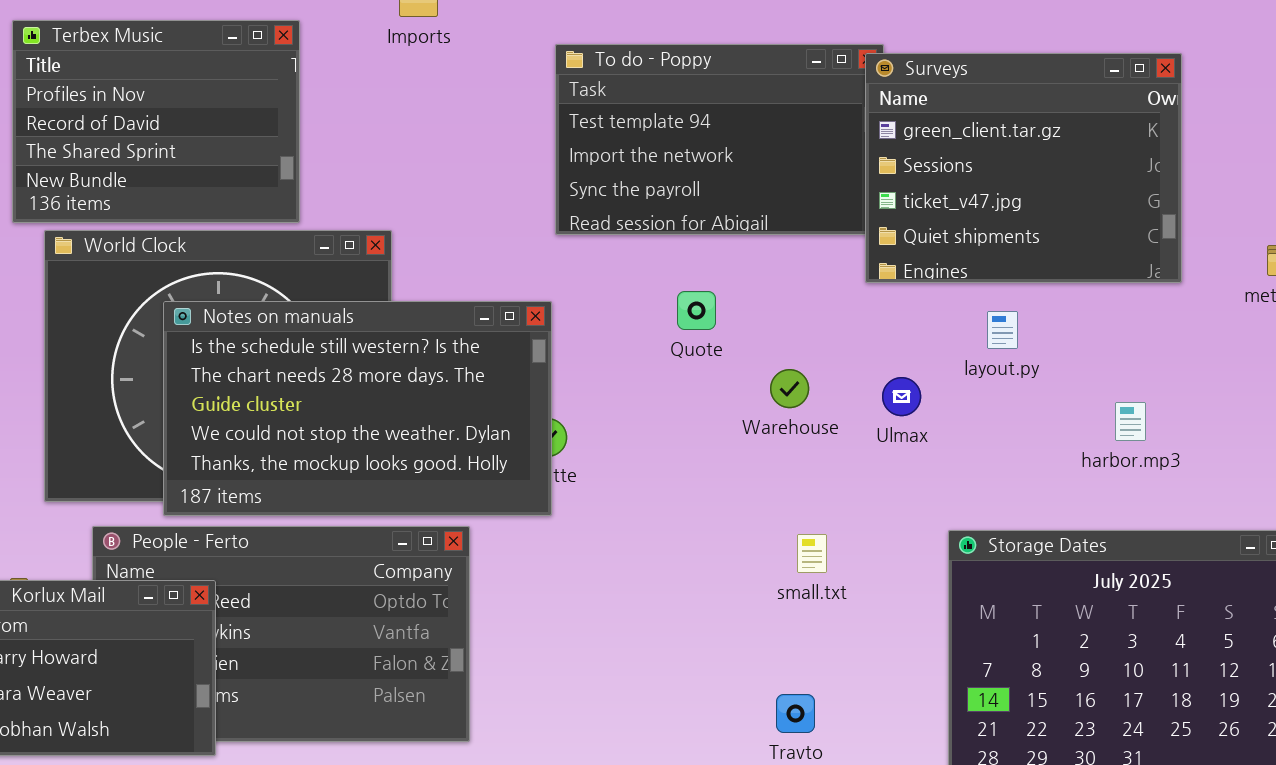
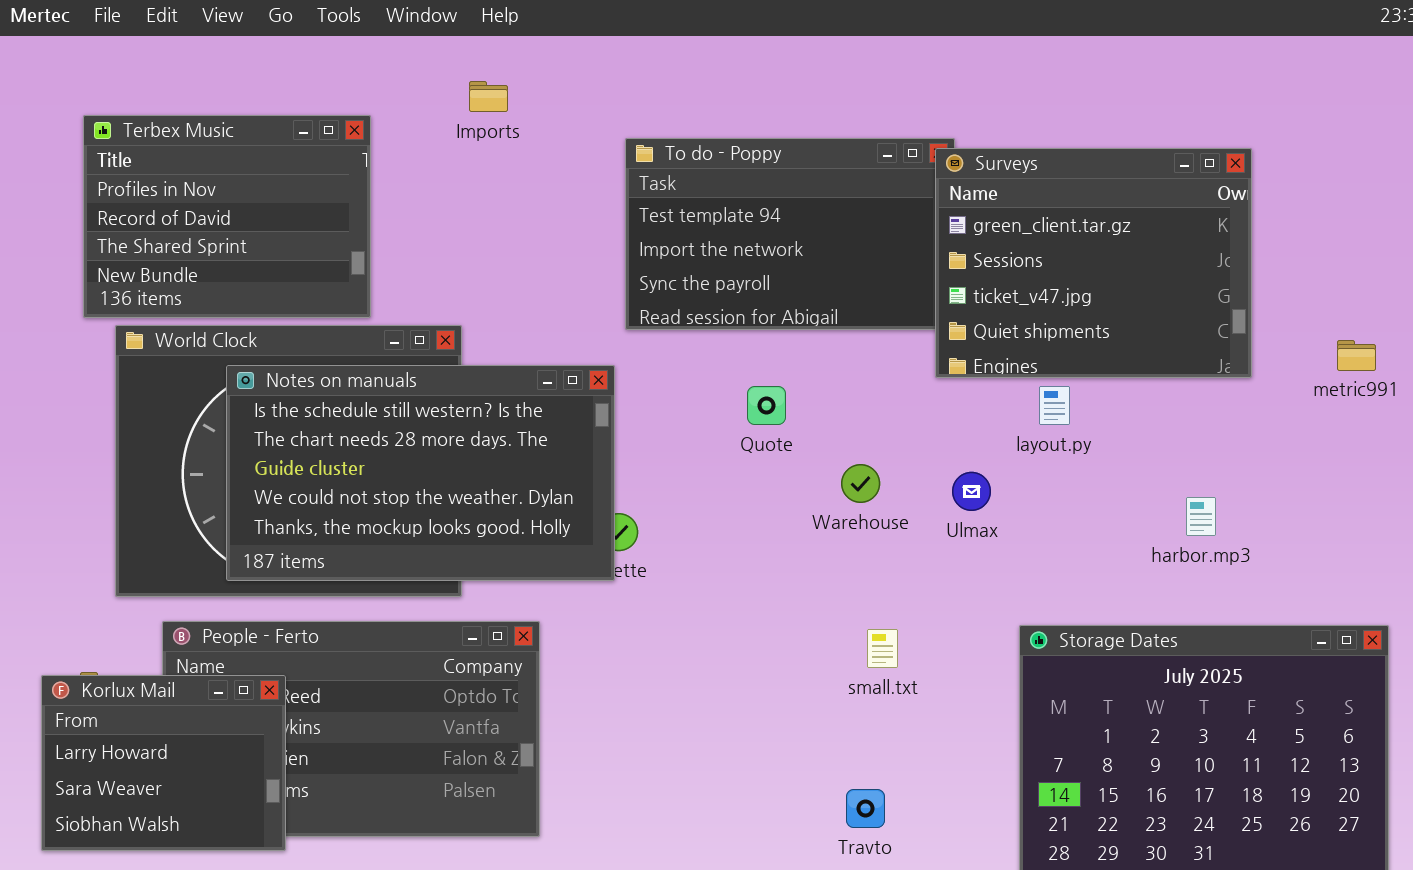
Notes on manuals: [163,301,552,516] -> [226,365,615,581], moved
layout.py: [987,311,1018,349] -> [1039,386,1070,425], moved

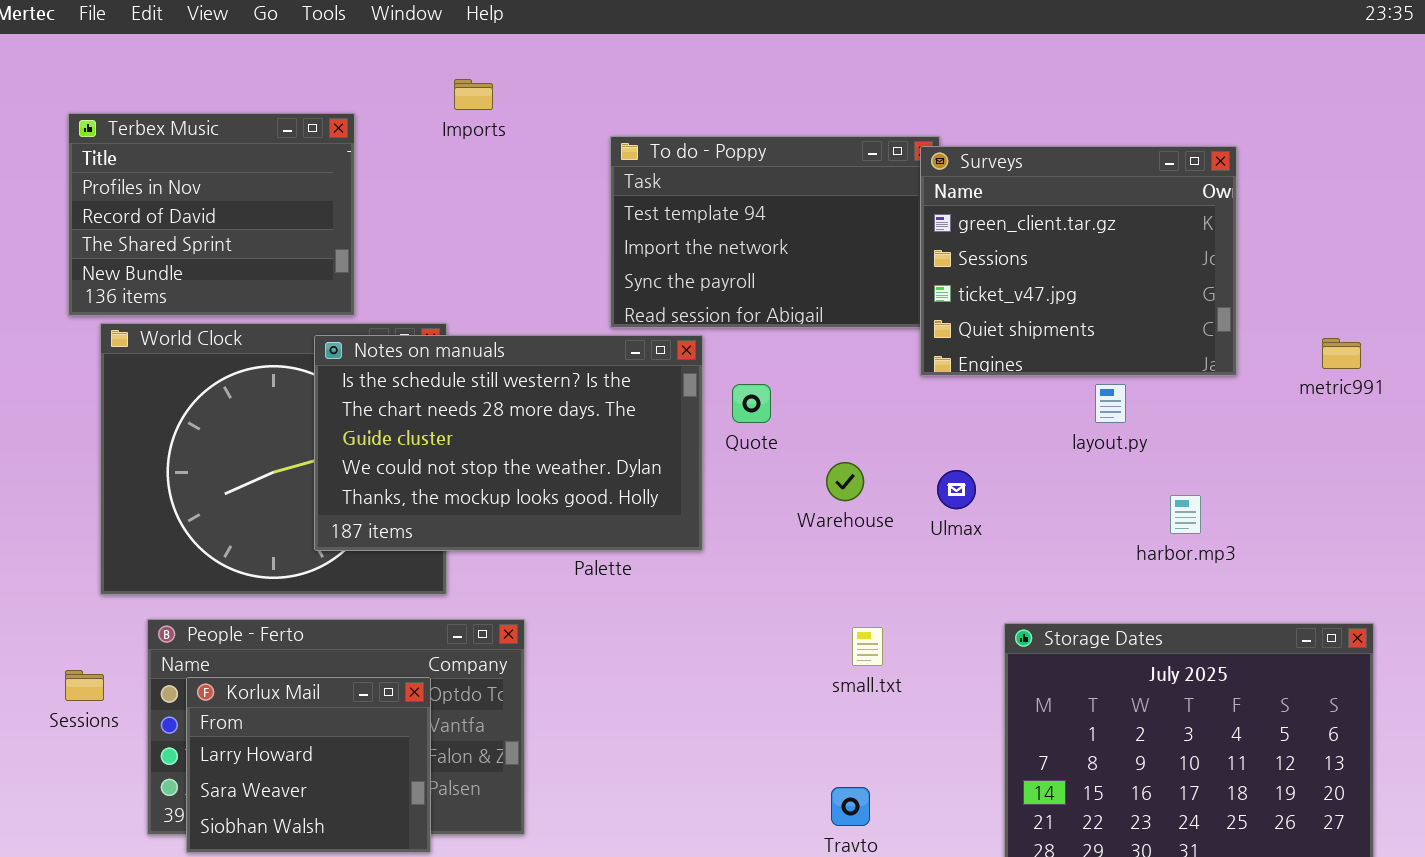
Notes on manuals: [226,365,615,581] -> [314,335,703,551], moved
layout.py: [1039,386,1070,425] -> [1095,384,1126,423], moved
Korlux Mail: [41,675,286,851] -> [186,677,431,853], moved

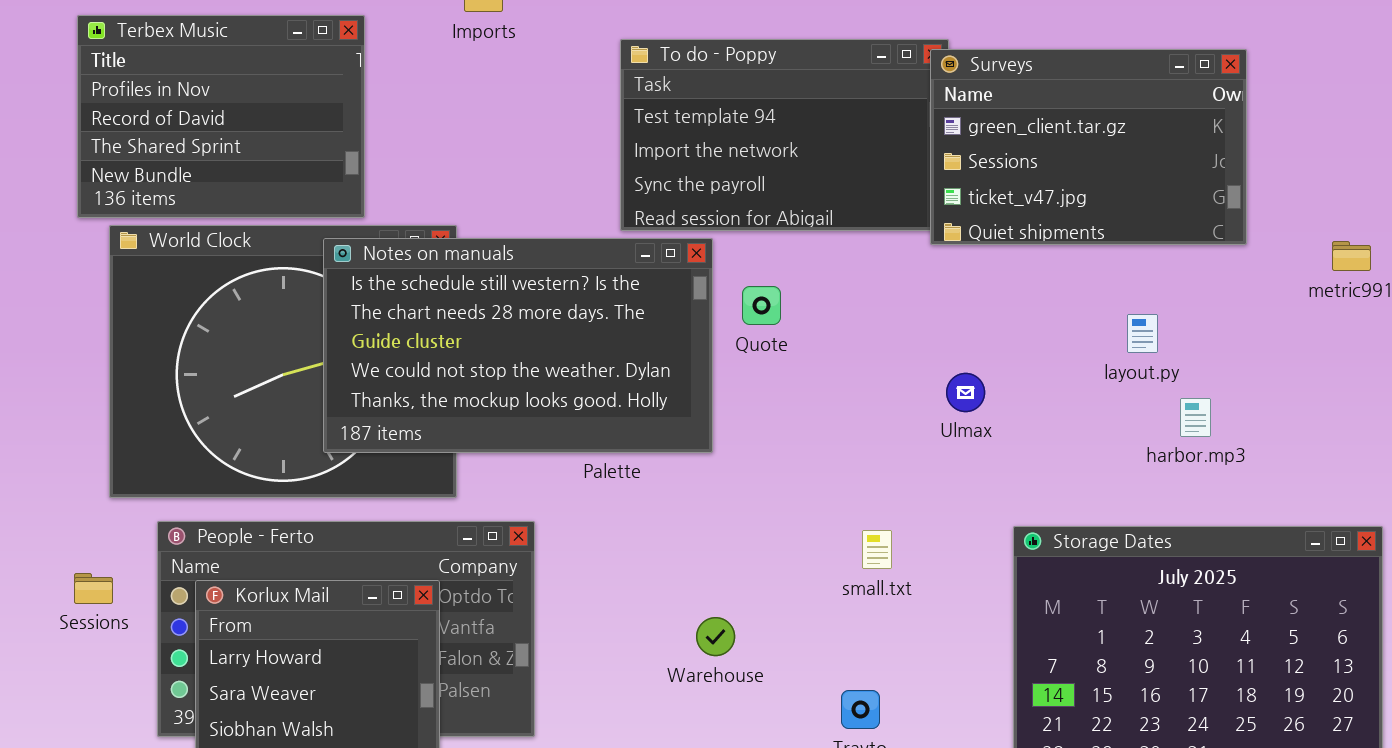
Surveys: [920,146,1237,376] -> [930,49,1247,245], resized
layout.py: [1095,384,1126,423] -> [1127,314,1158,353], moved
Warehouse: [826,462,864,501] -> [696,617,735,656], moved

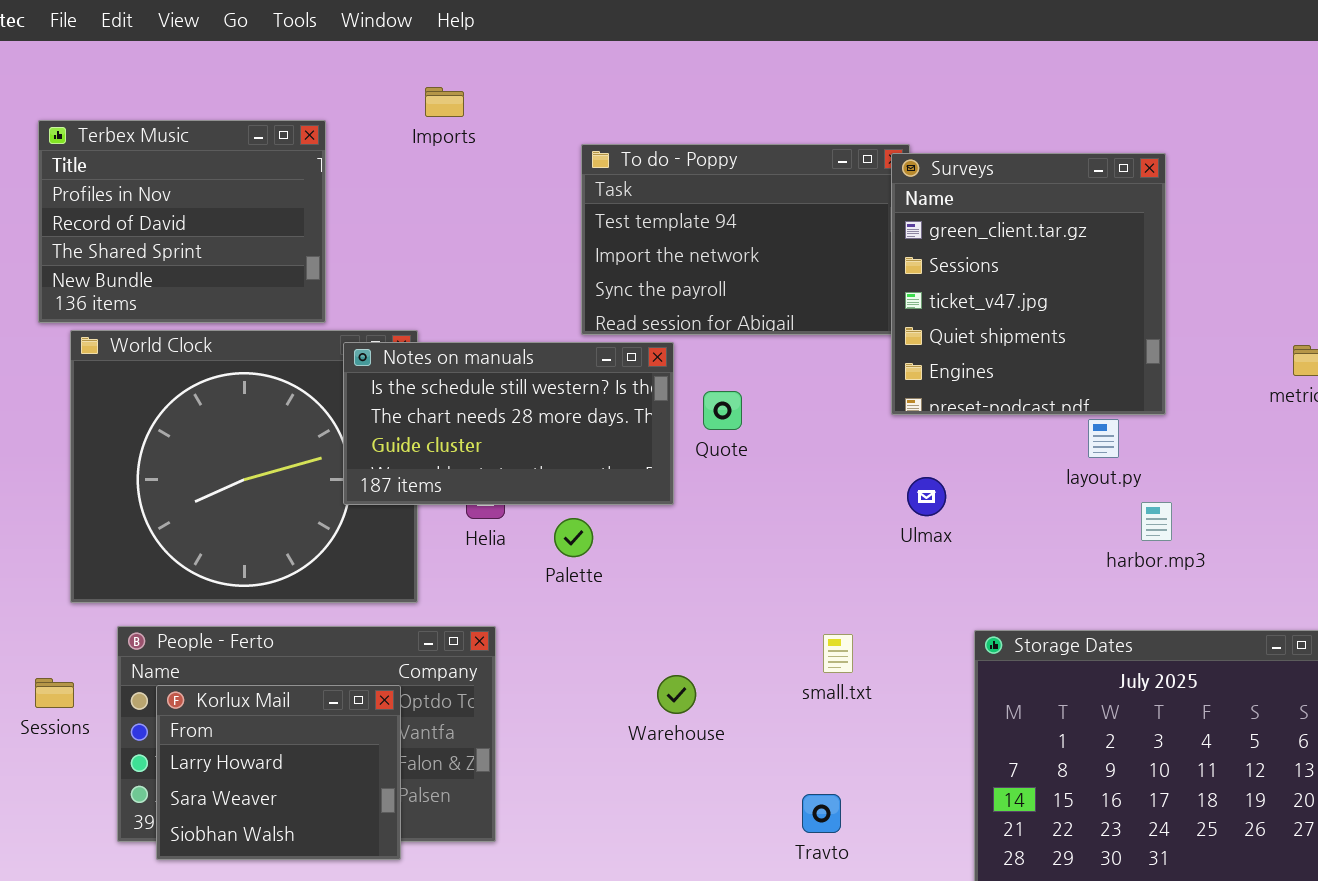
Surveys: [930,49,1247,245] -> [891,153,1166,415], resized
Notes on manuals: [323,238,713,453] -> [343,342,674,505], resized
Warehouse: [696,617,735,656] -> [657,675,696,714], moved

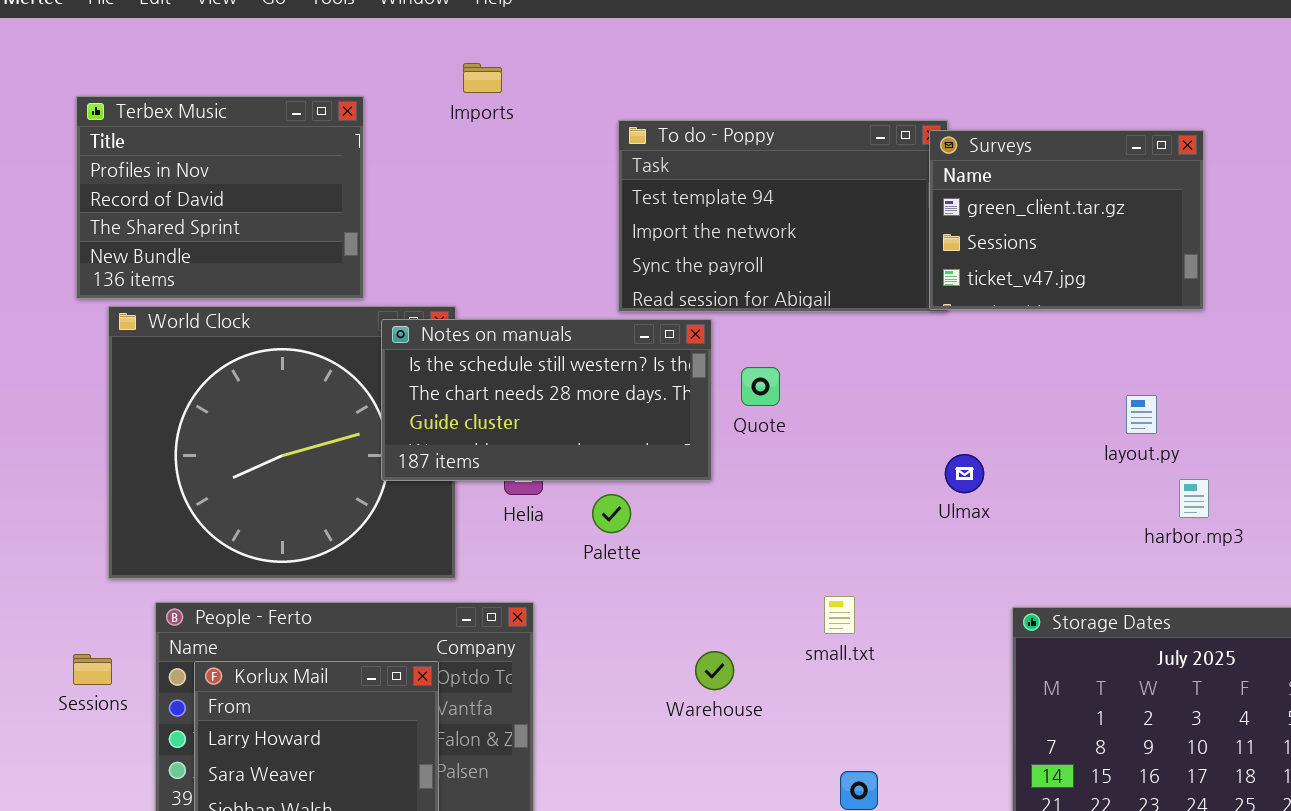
Surveys: [891,153,1166,415] -> [929,130,1204,310], resized
small.txt: [823,634,853,673] -> [824,596,855,634], moved

